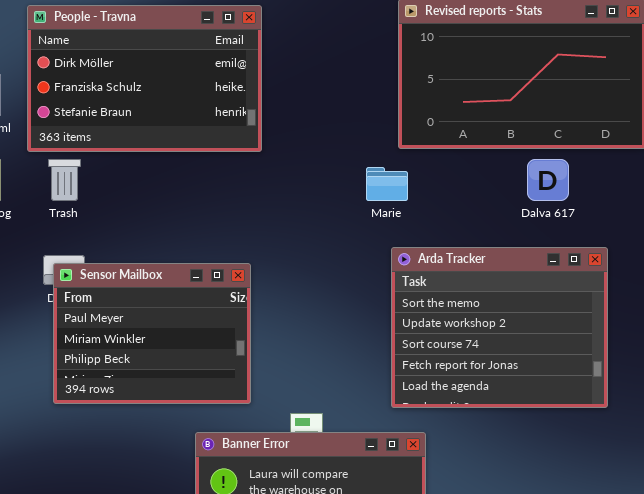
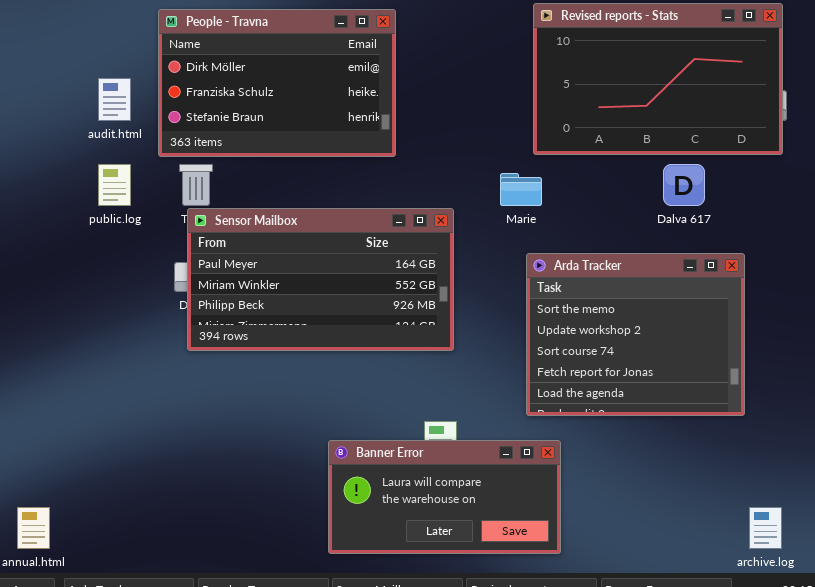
Sensor Mailbox: [53,263,251,404] -> [187,208,454,351], moved, resized

